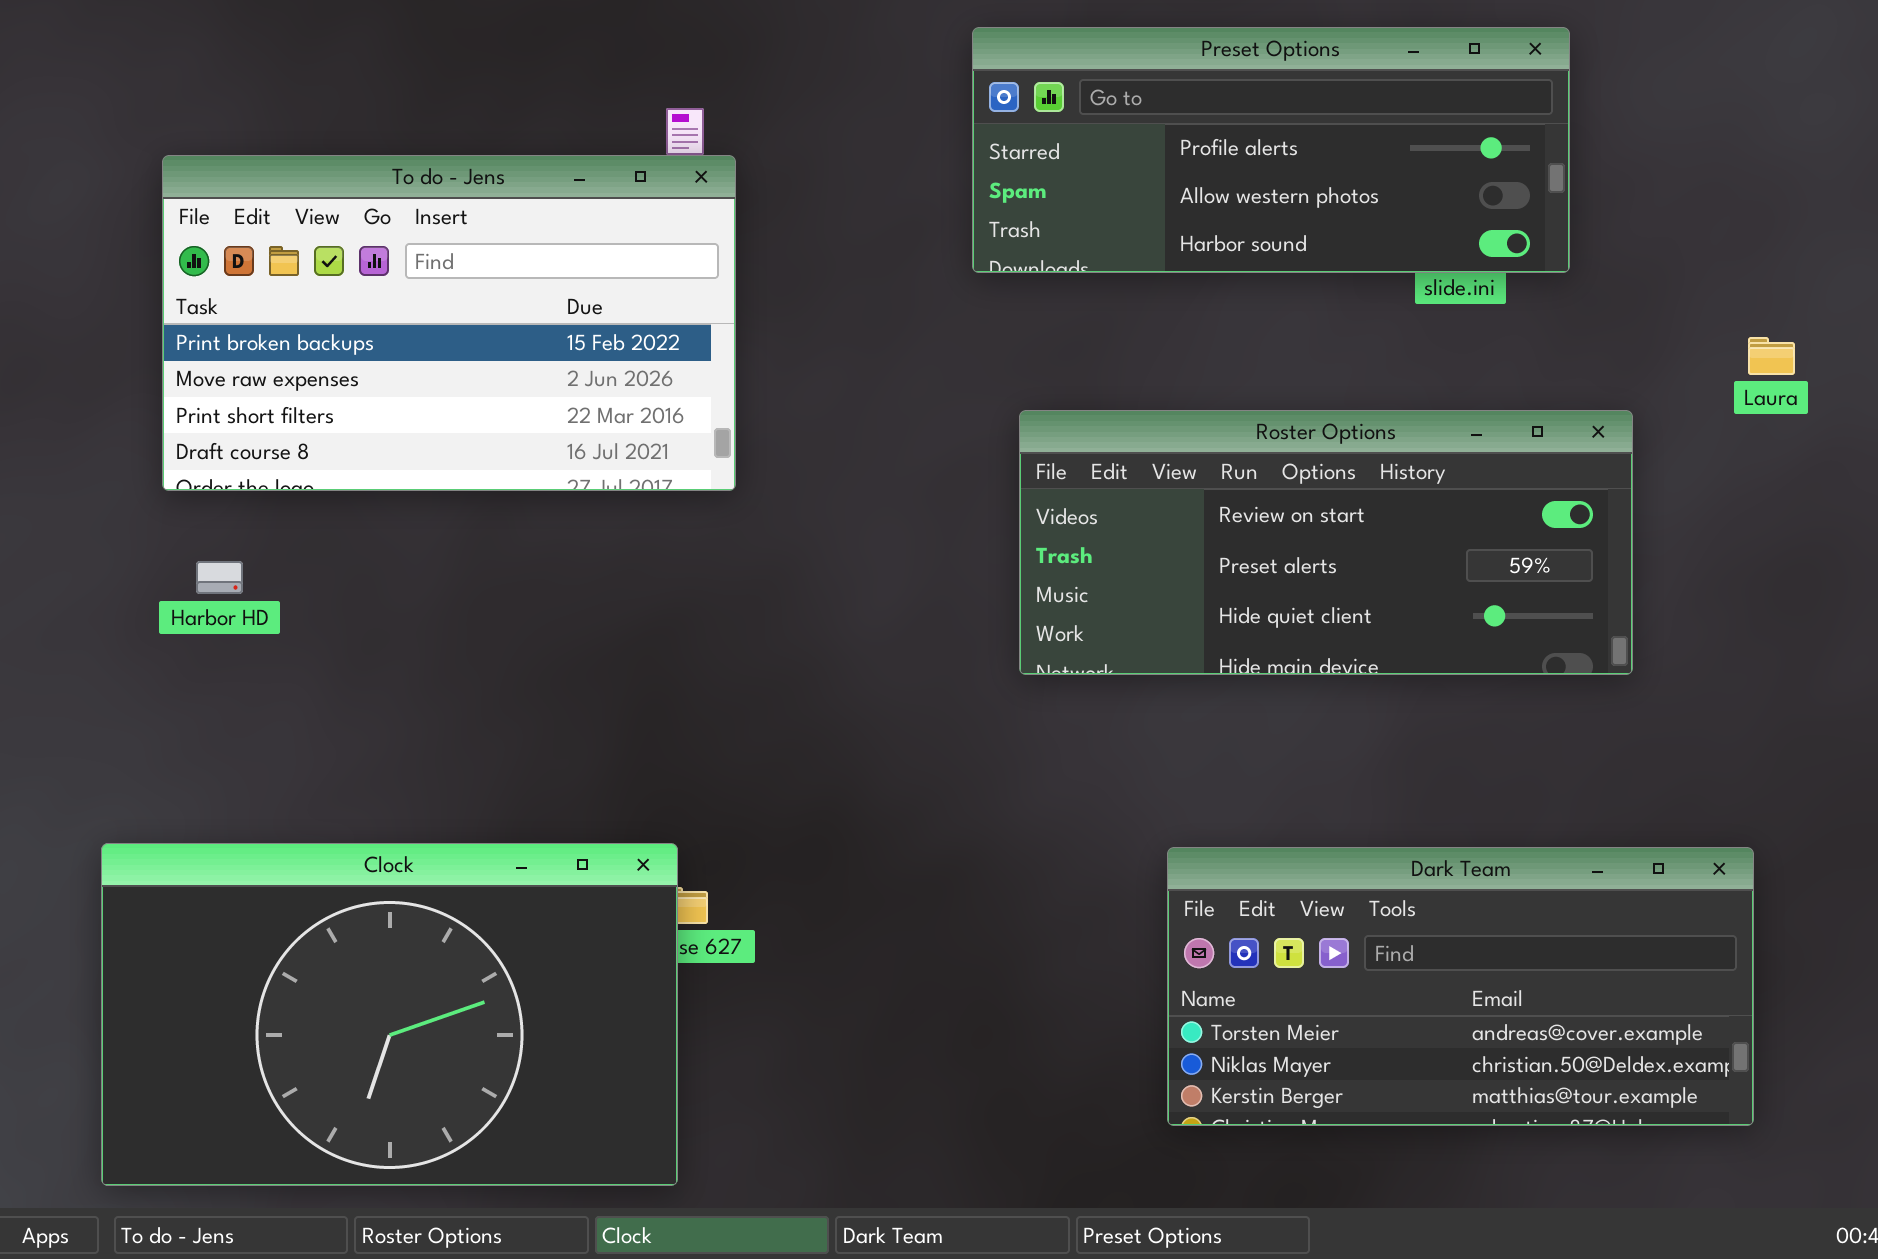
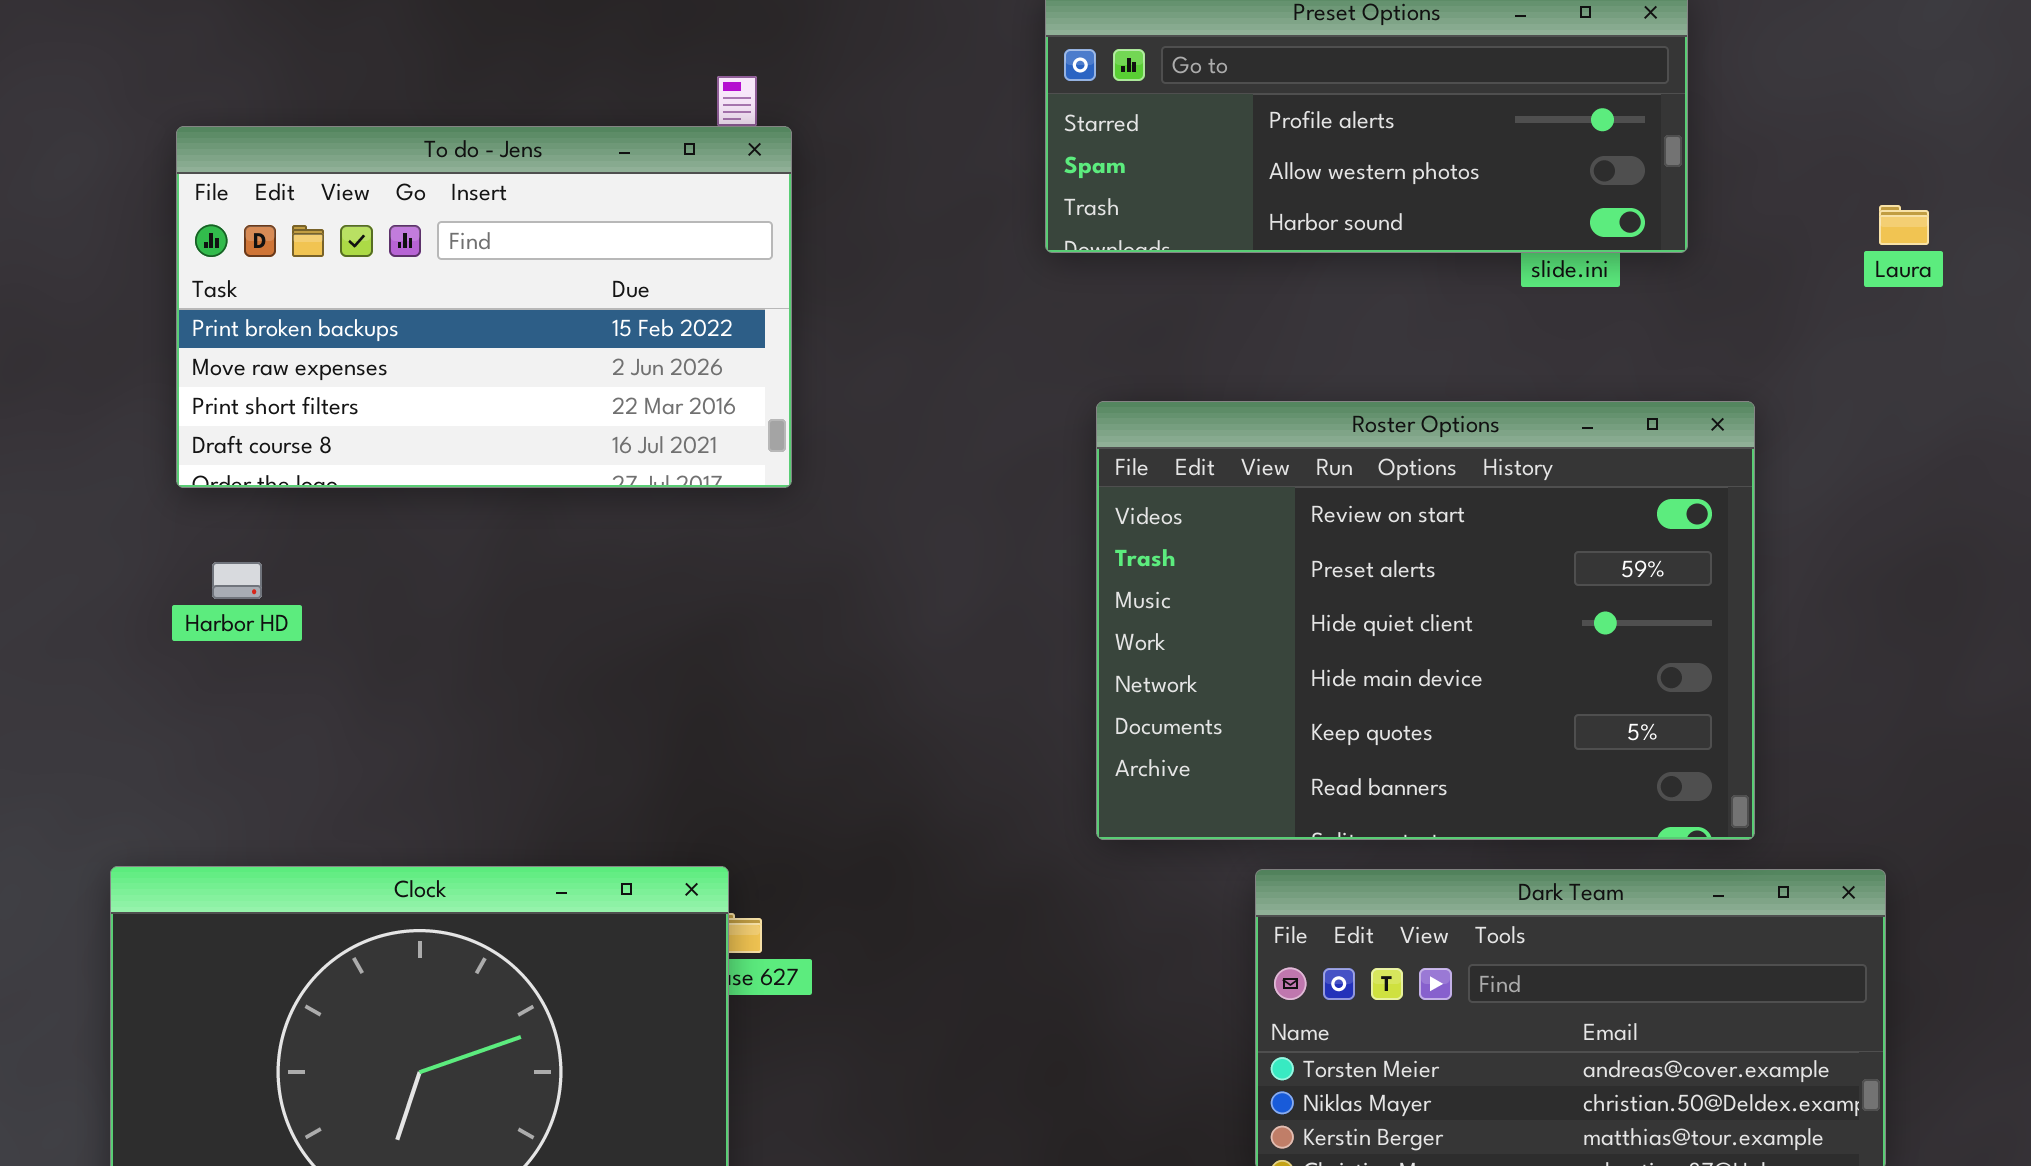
Laura: [1748,337,1795,375] -> [1879,205,1929,245], moved
Roster Options: [1019,410,1633,675] -> [1096,401,1755,840], resized

